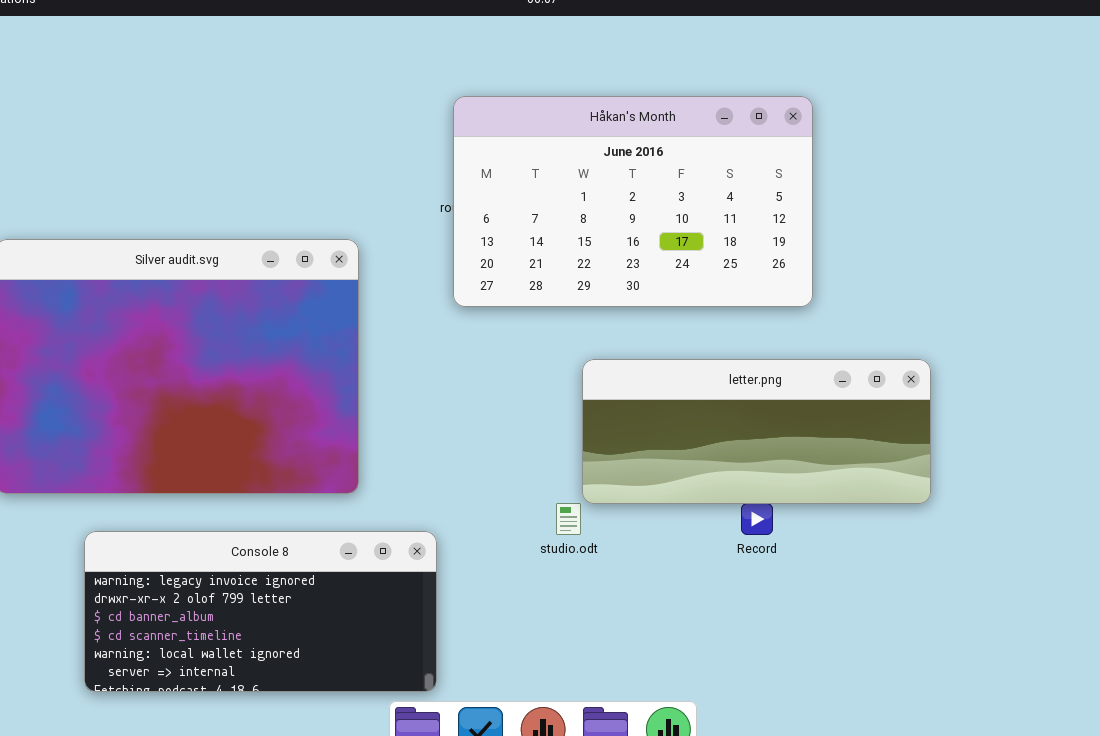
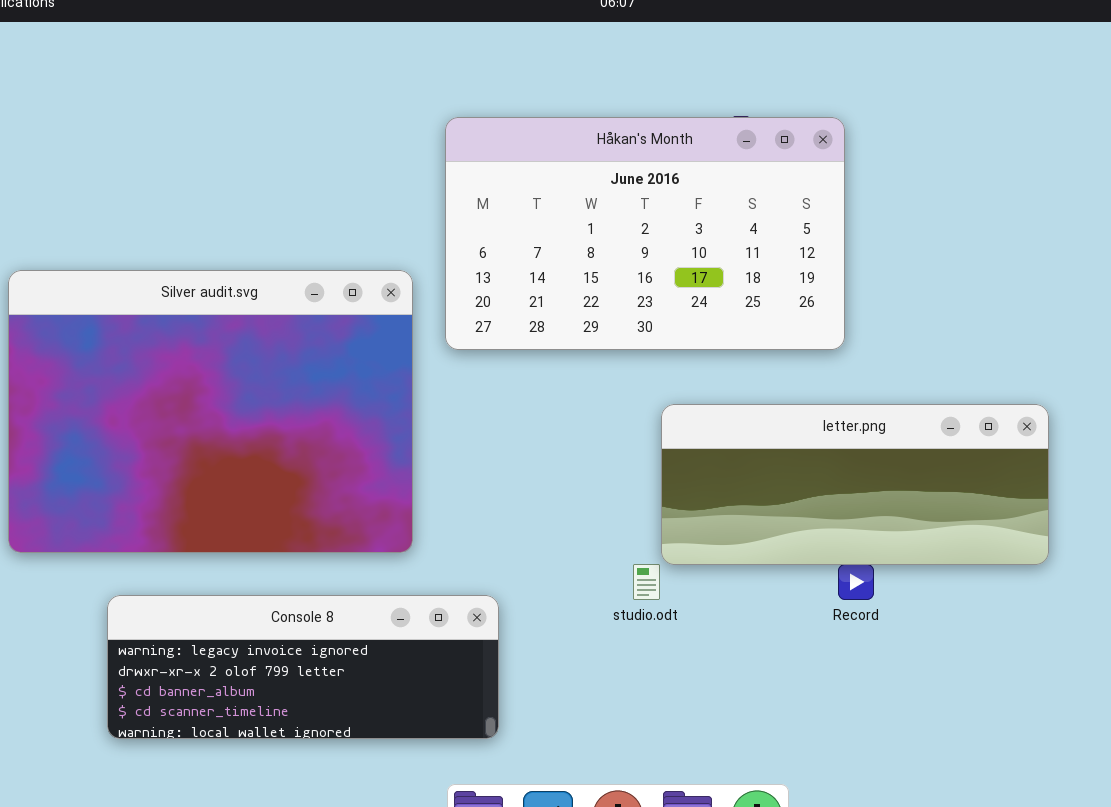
Håkan's Month: [453,96,813,307] -> [445,117,845,350], moved
Console 8: [84,531,437,692] -> [107,595,499,739], resized

